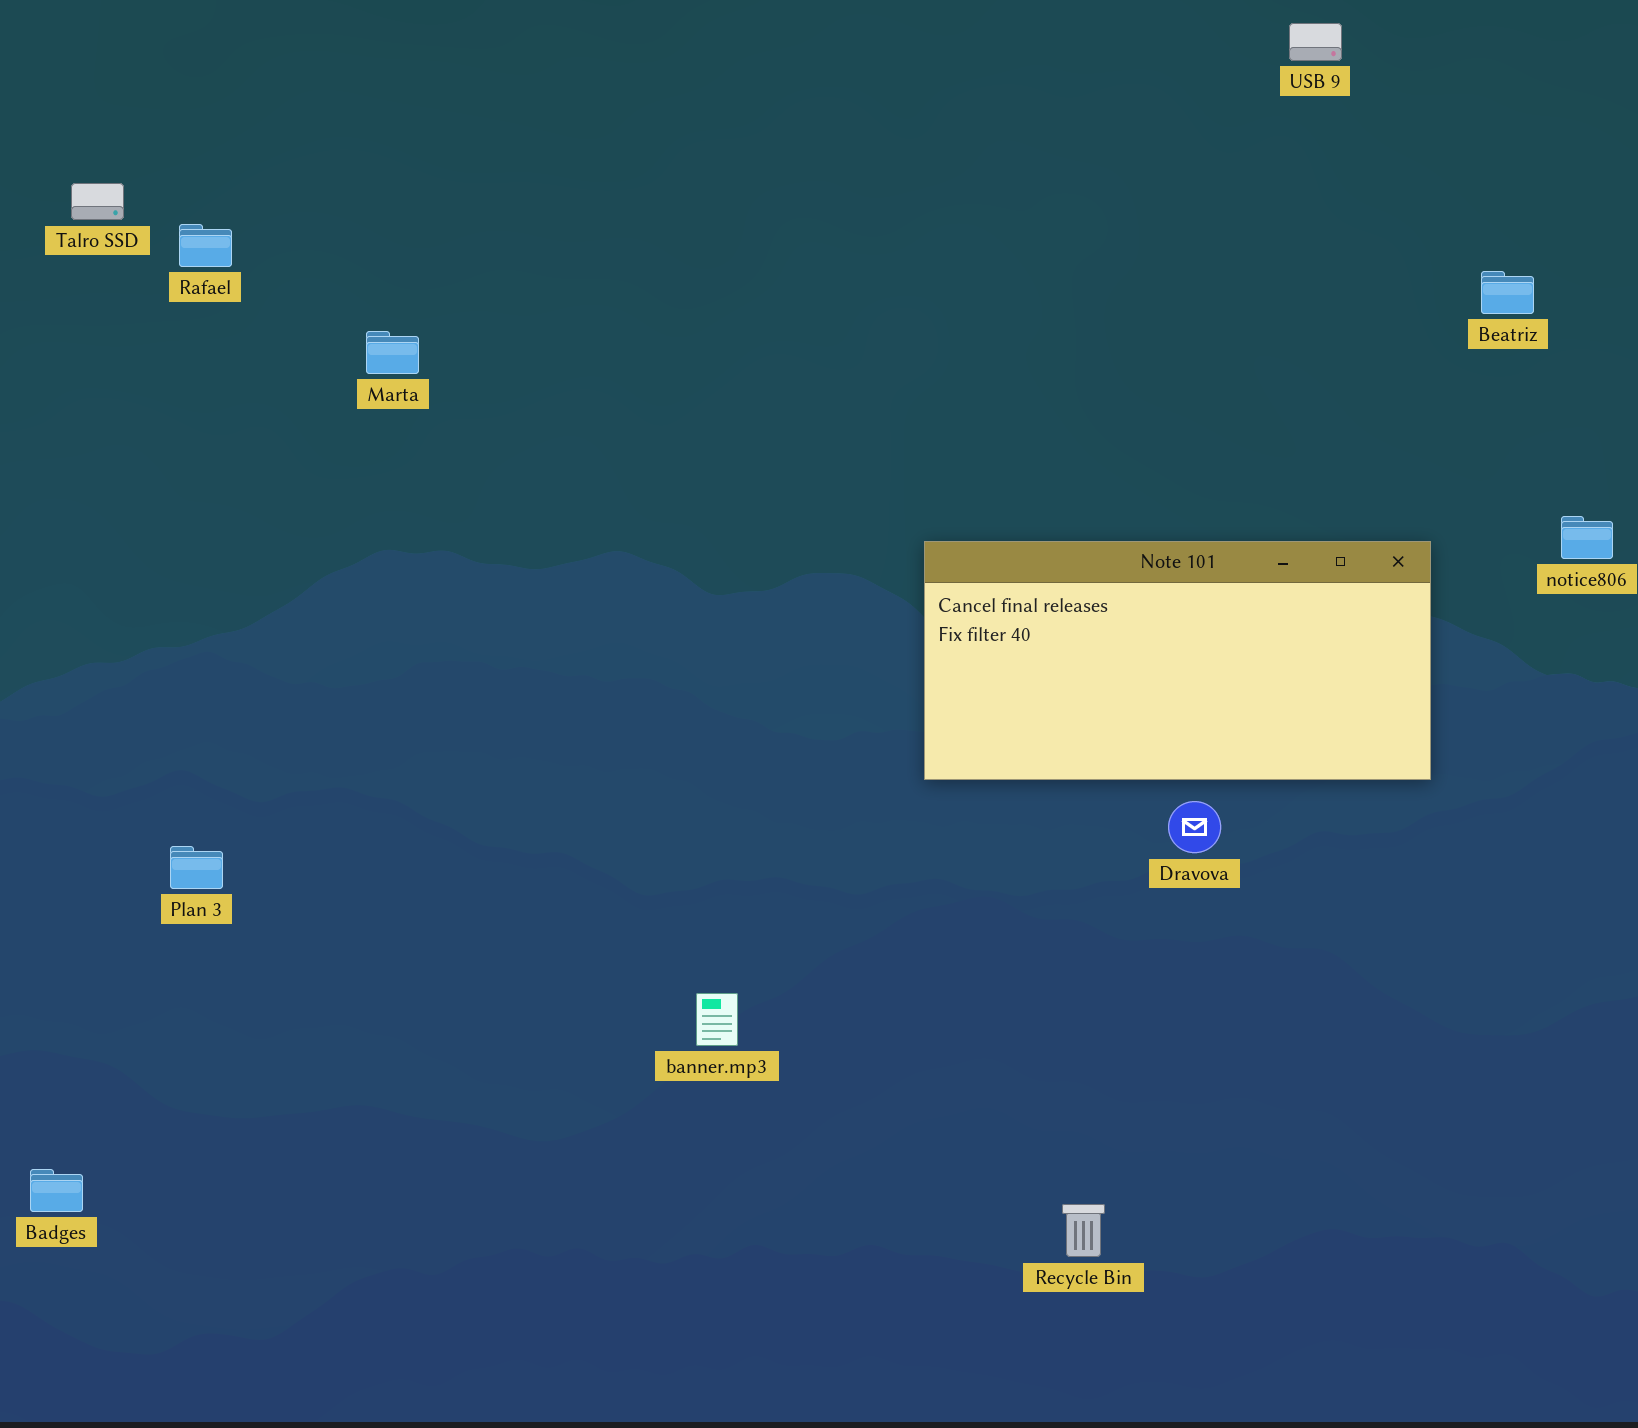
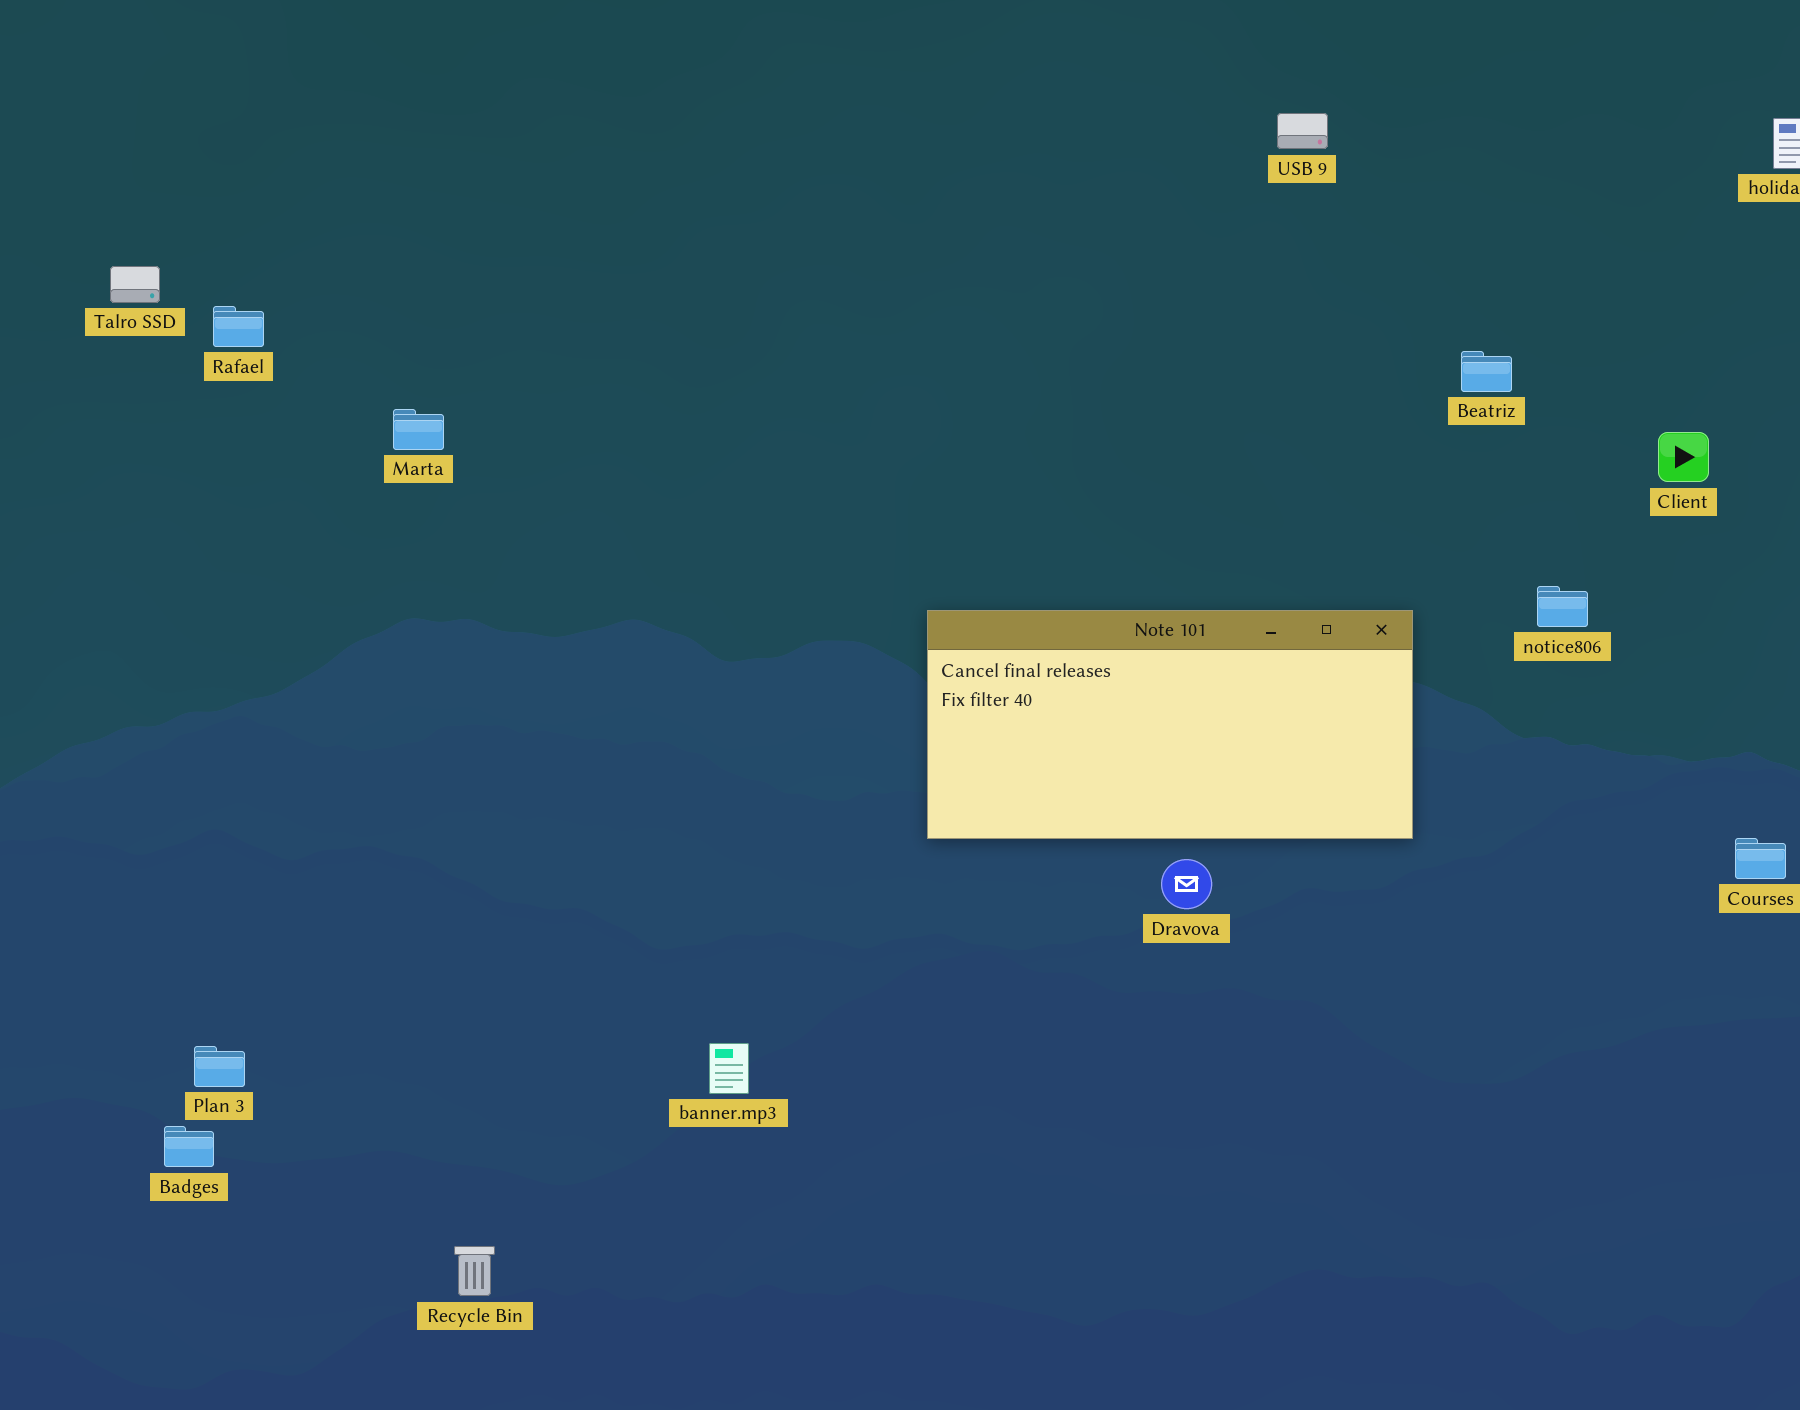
Plan 3: [170,846,223,889] -> [194,1046,245,1087], moved
Badges: [30,1169,83,1212] -> [164,1126,214,1167], moved
Recycle Bin: [1062,1204,1105,1257] -> [454,1246,495,1296], moved

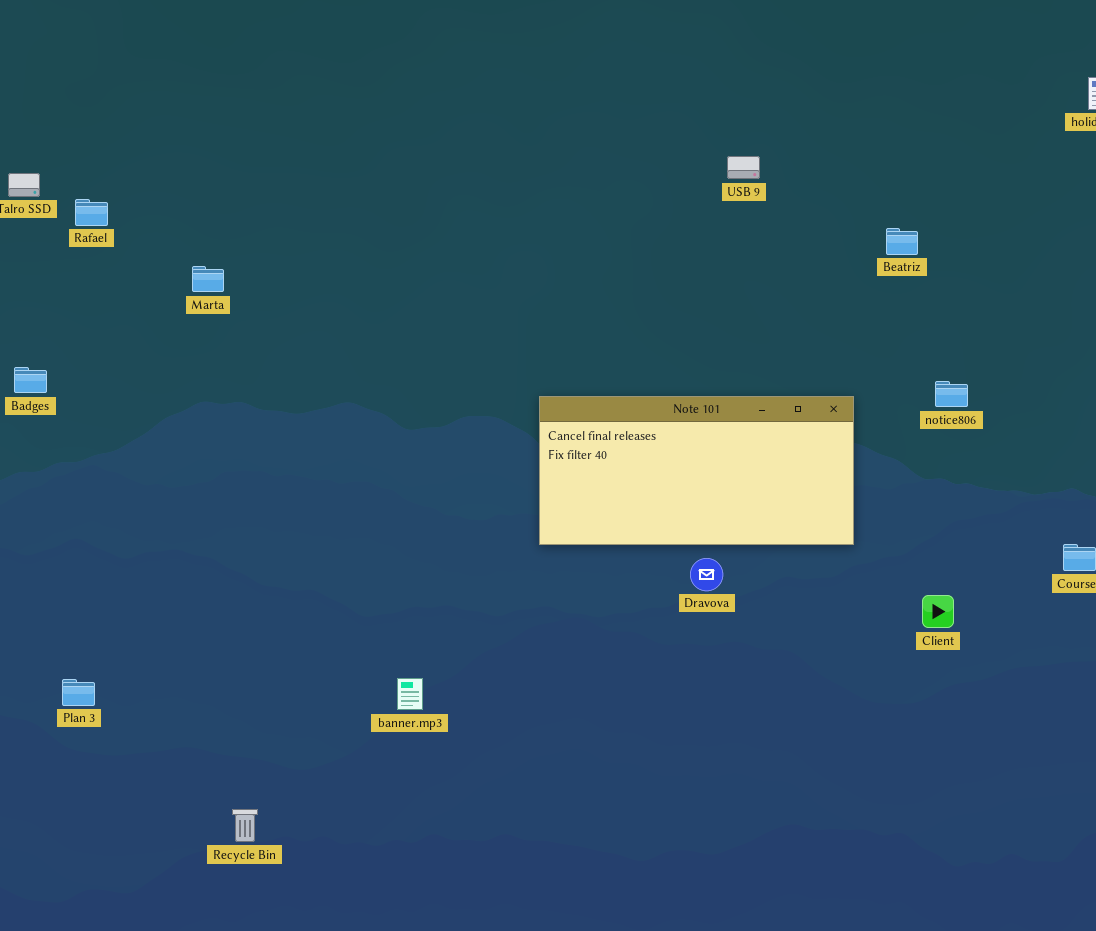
USB 9: [1277,113,1328,149] -> [727,156,760,179], moved
Client: [1658,432,1709,482] -> [922,595,954,628], moved
Badges: [164,1126,214,1167] -> [14,367,47,393], moved

